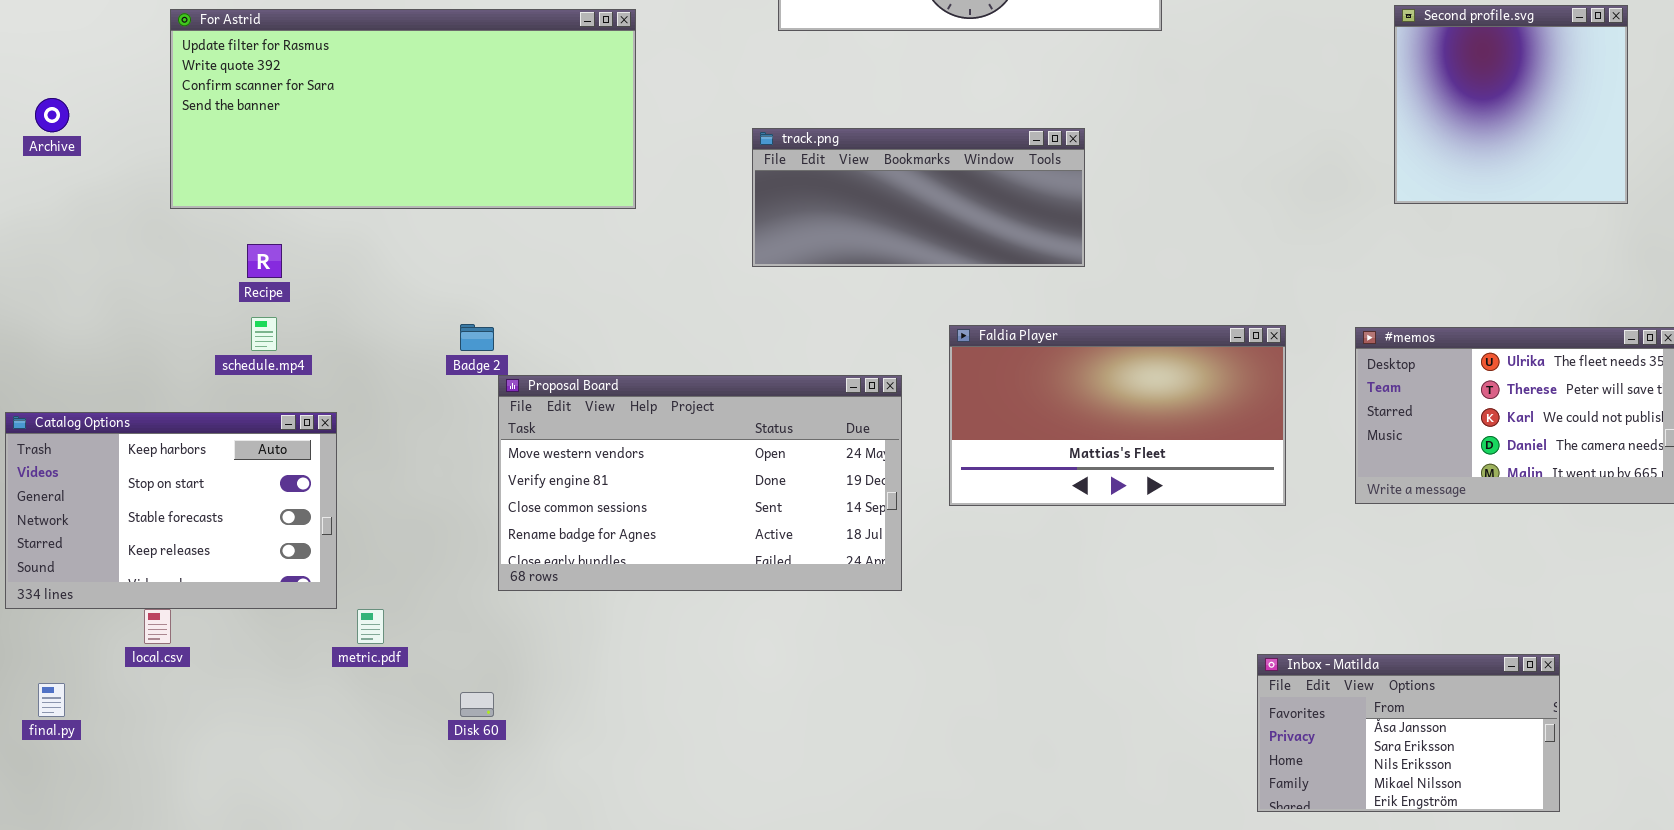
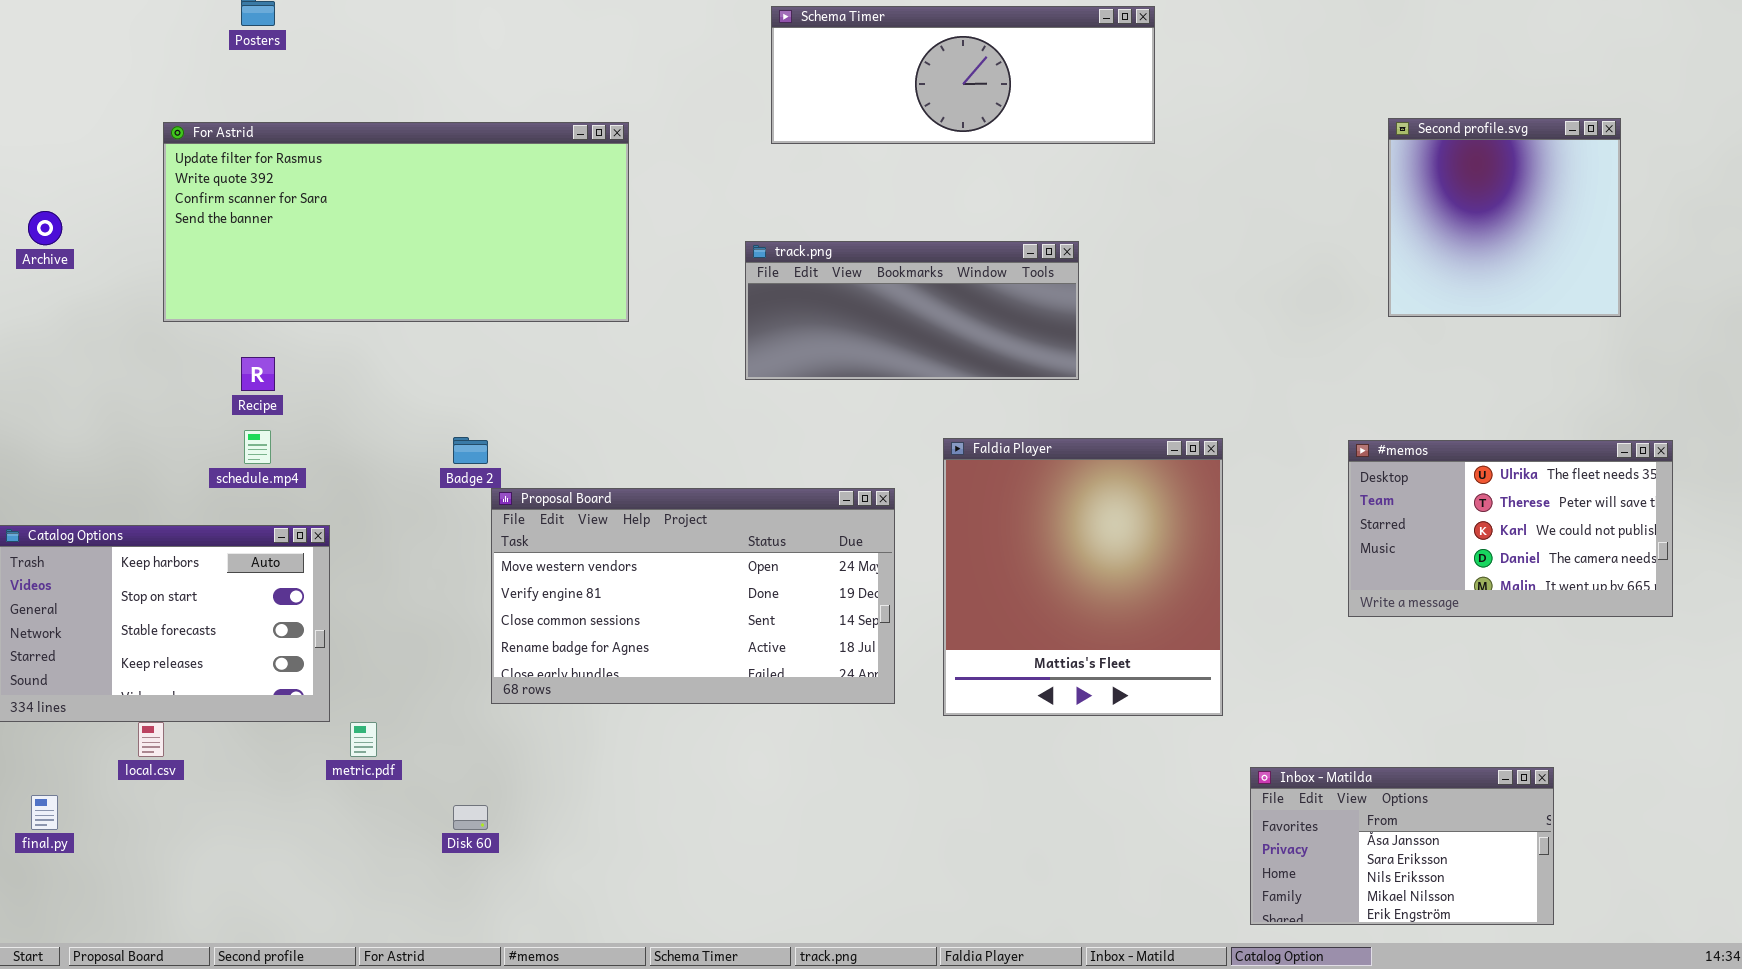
Faldia Player: [949,325,1286,506] -> [943,438,1223,716], resized

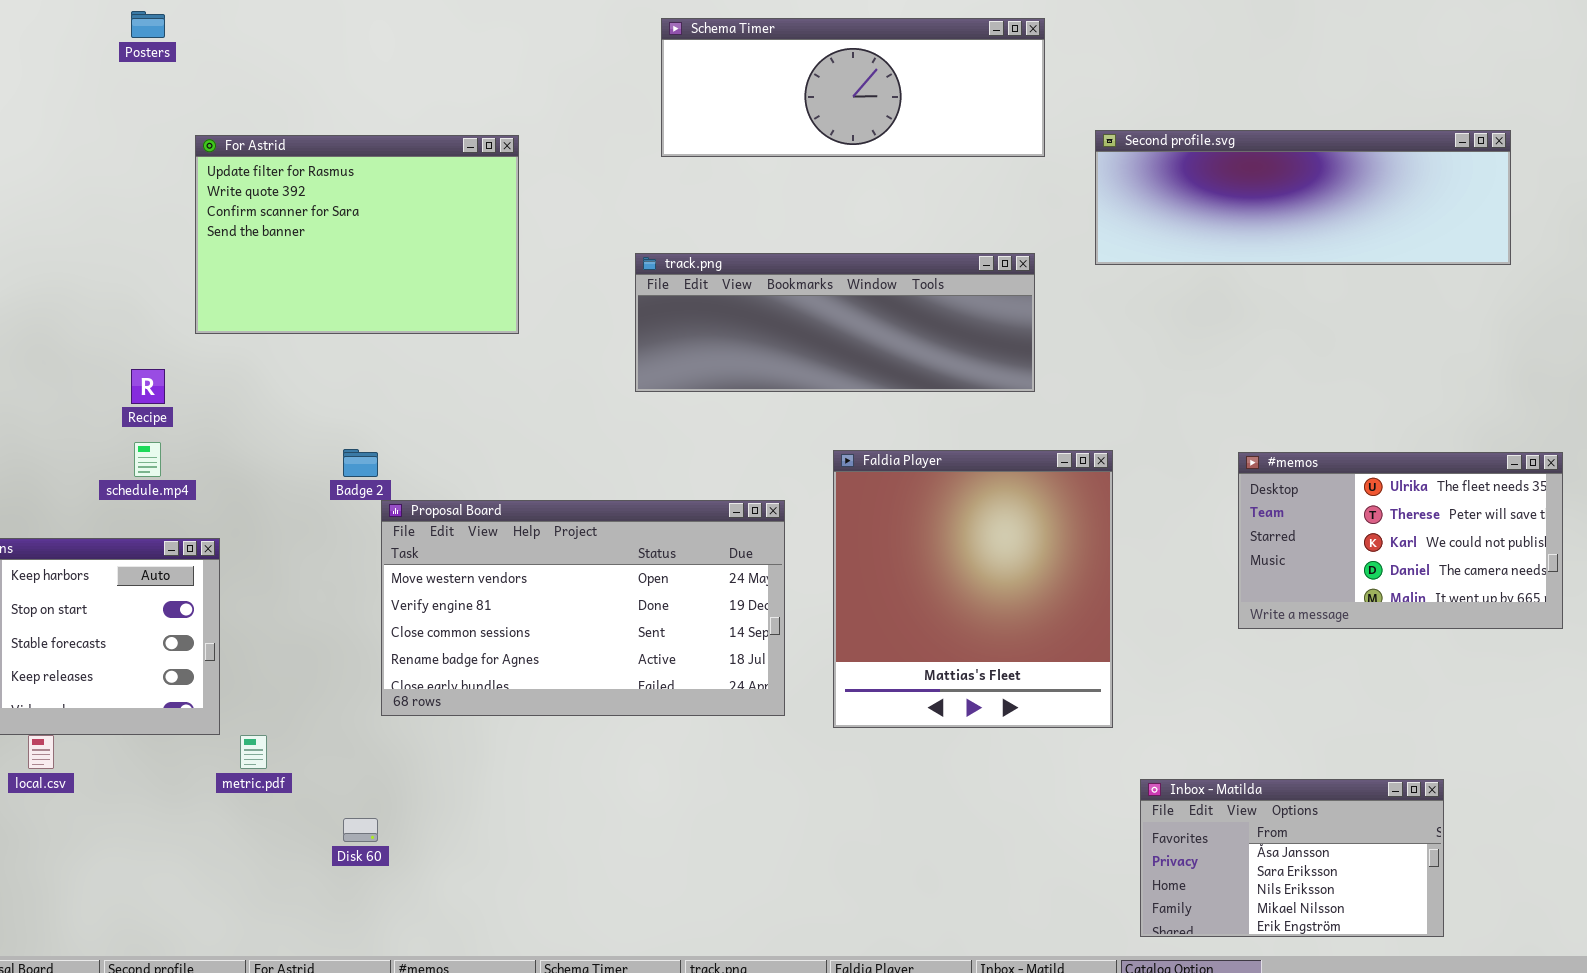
Second profile.svg: [1388,118,1621,317] -> [1095,130,1511,265], resized
For Astrid: [163,122,629,322] -> [195,135,519,334], resized
track.png: [745,241,1079,380] -> [635,253,1035,392], resized

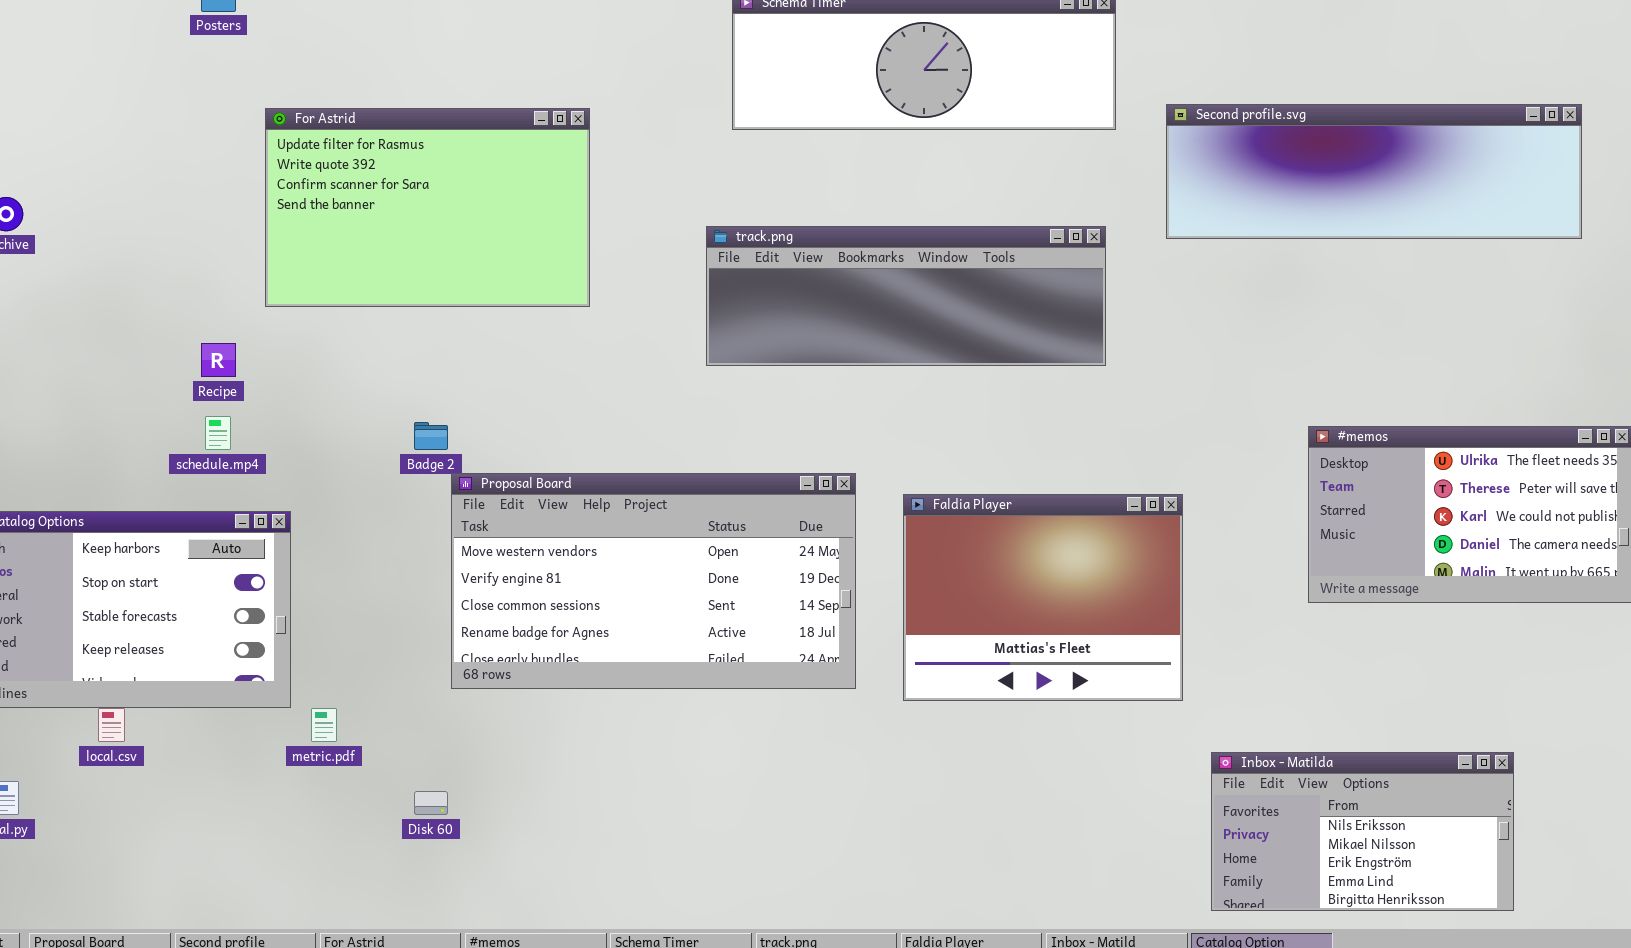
Faldia Player: [833,450,1113,728] -> [903,494,1183,701], resized
Inbox - Matilda: [1140,779,1444,937] -> [1211,752,1514,911], scrolled down 2 rows

